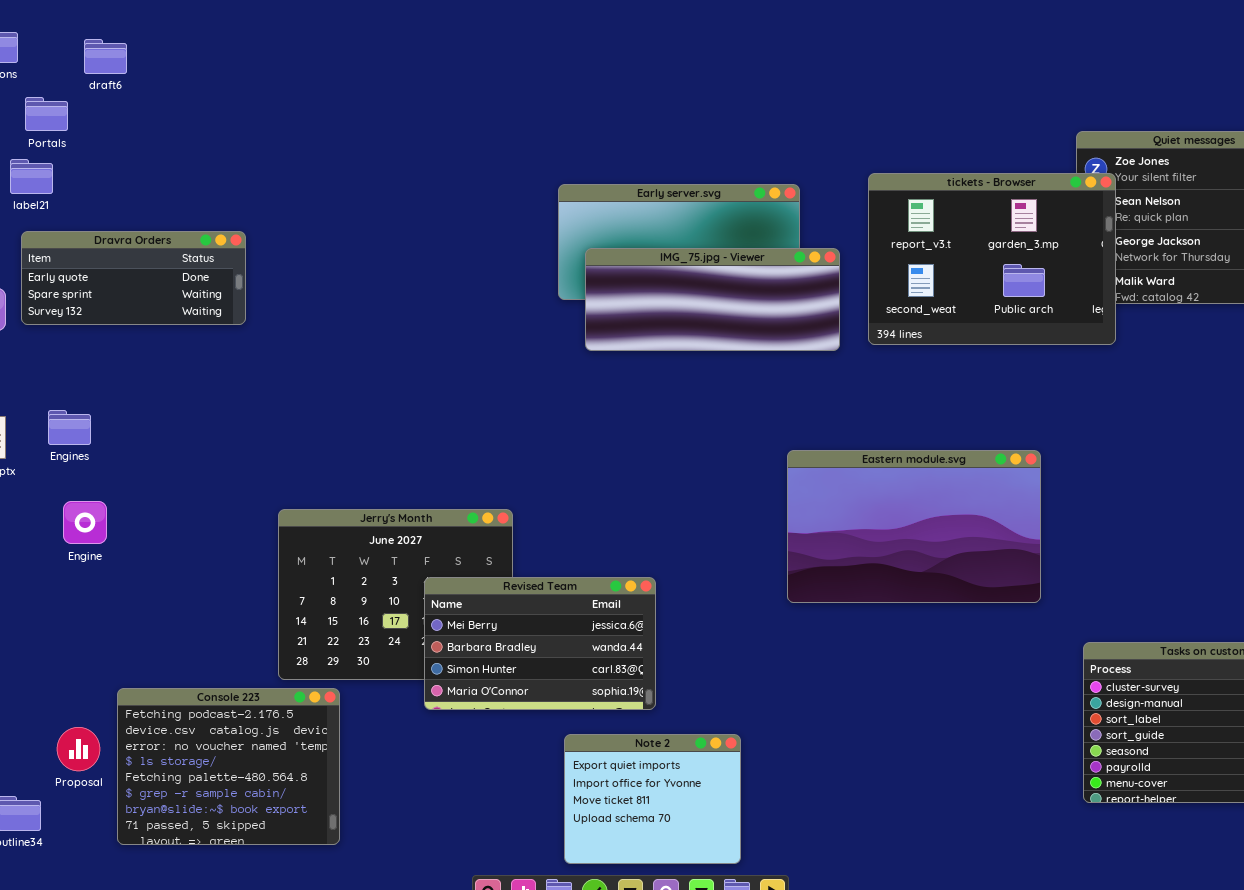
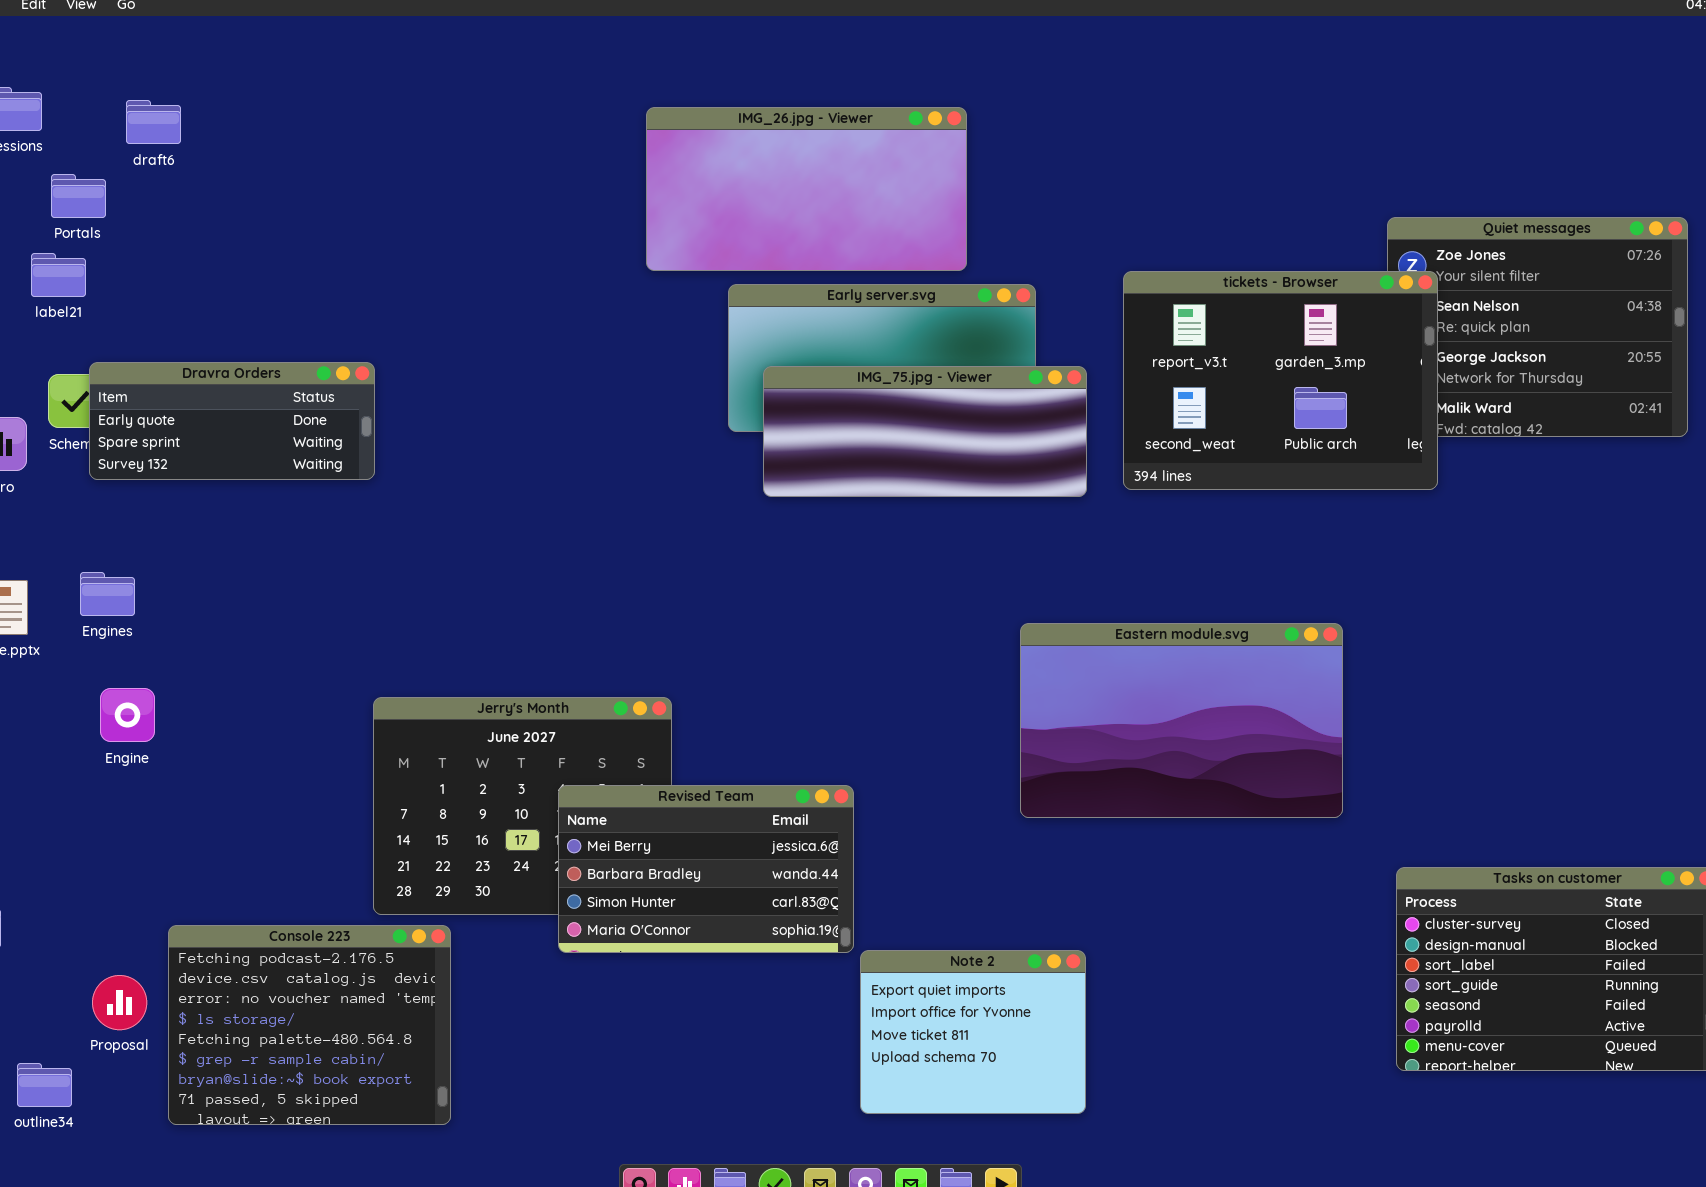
IMG_26.jpg - Viewer: none -> [646,107,967,271], opened
Dravra Orders: [21,231,246,325] -> [89,362,375,480], moved
Note 2: [564,734,741,864] -> [860,950,1086,1114], moved

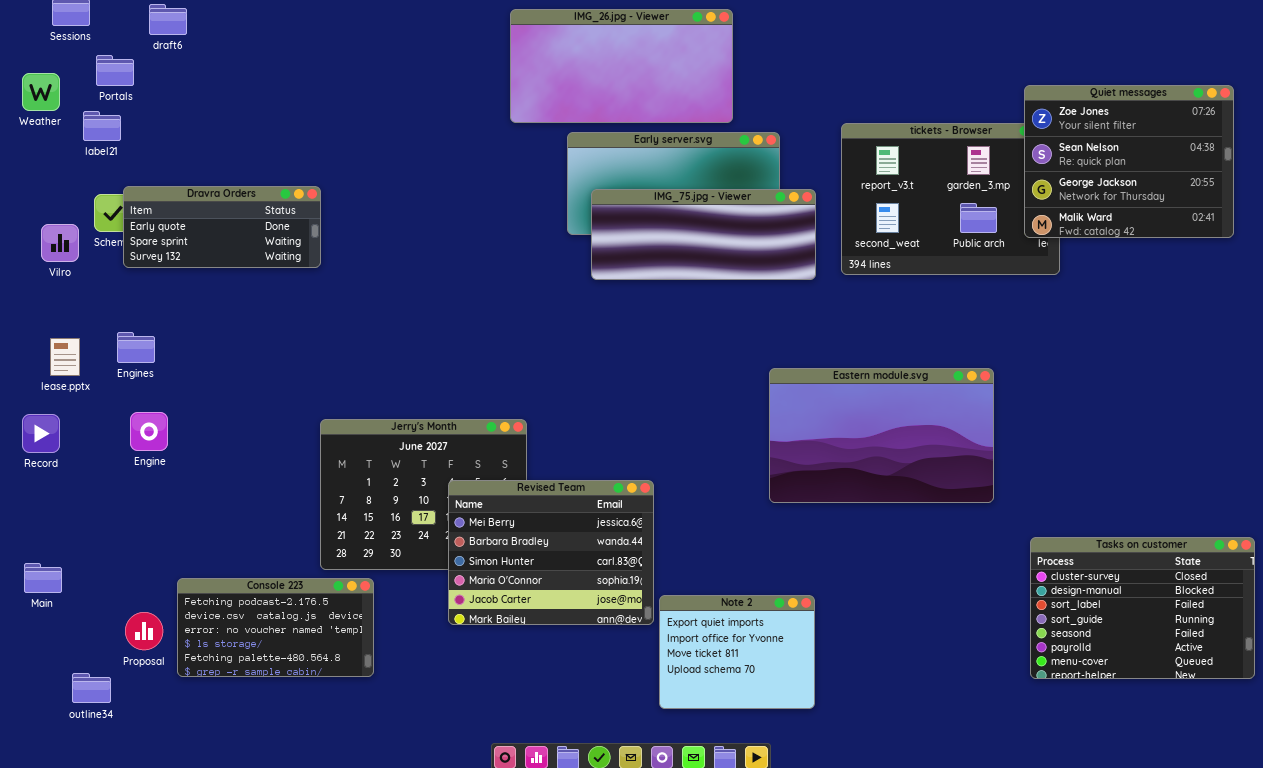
Quiet messages: [1387,217,1688,437] -> [1024,85,1234,238], raised
Revised Team: [558,785,854,953] -> [448,480,654,625], resized
Console 223: [168,925,451,1125] -> [177,578,374,677], resized

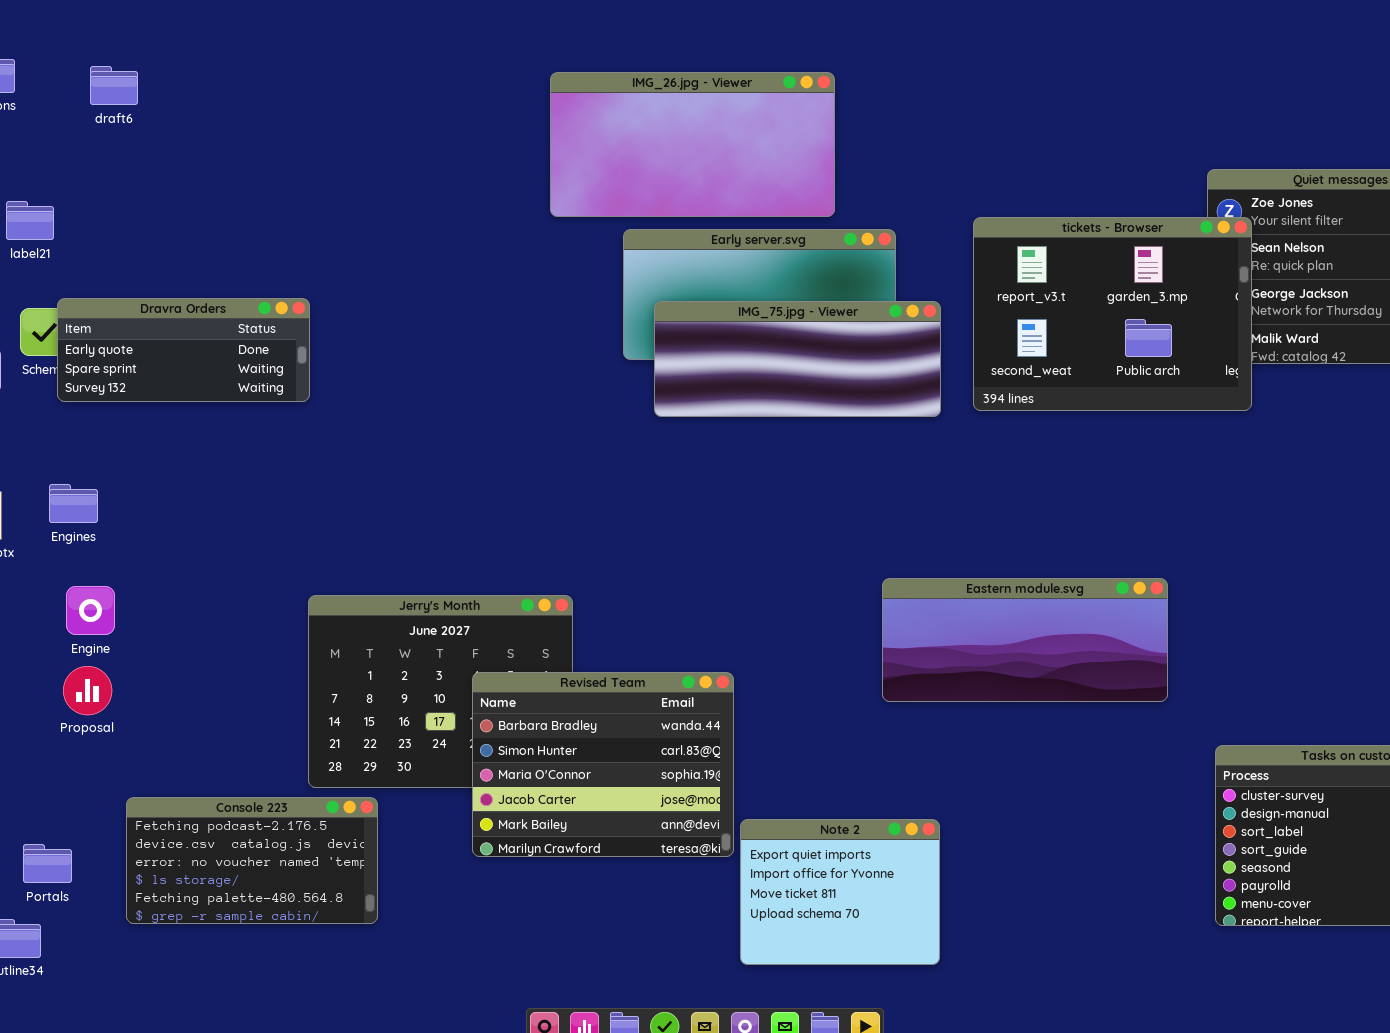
Portals: [96,55,134,86] -> [23,844,72,883], moved
tickets - Browser: [841,123,1060,275] -> [973,217,1252,411], raised
Eastern module.svg: [769,368,994,503] -> [882,578,1168,702], resized
Revised Team: [448,480,654,625] -> [472,672,734,857], scrolled down 1 row
Proposal: [125,612,163,650] -> [63,666,112,715], moved

